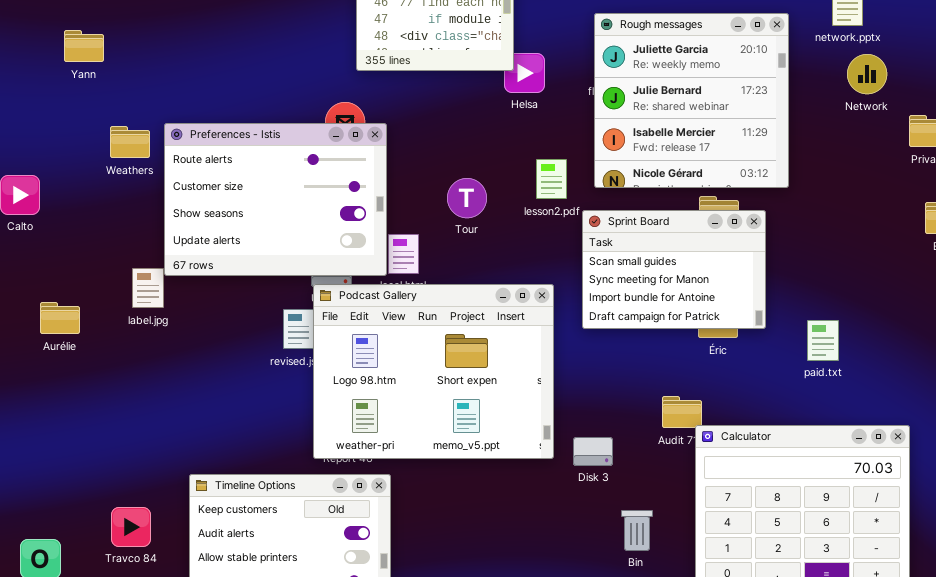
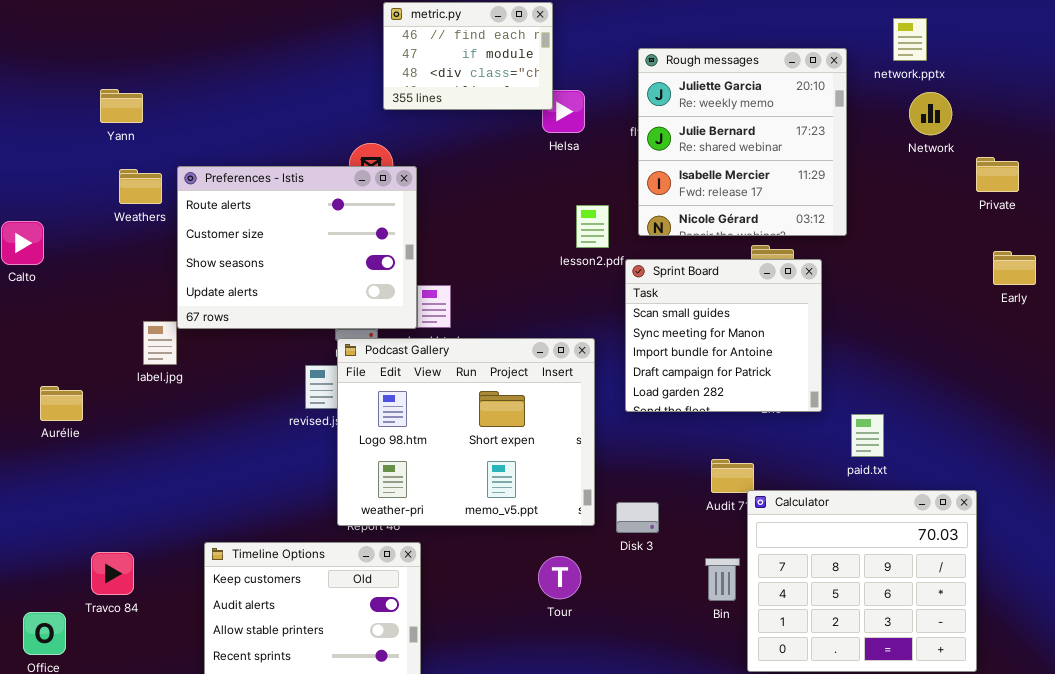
Yann: [64,30,104,62] -> [100,89,143,123], moved
Tour: [447,178,487,218] -> [538,556,581,599], moved
Sprint Board: [582,210,766,329] -> [625,259,822,412], resized
Aurélie: [40,302,80,334] -> [40,386,83,421], moved
paid.txt: [807,320,839,361] -> [851,414,884,457], moved
Travco 84: [111,507,151,547] -> [91,552,134,595], moved
Bin: [621,510,653,551] -> [705,558,740,601], moved

